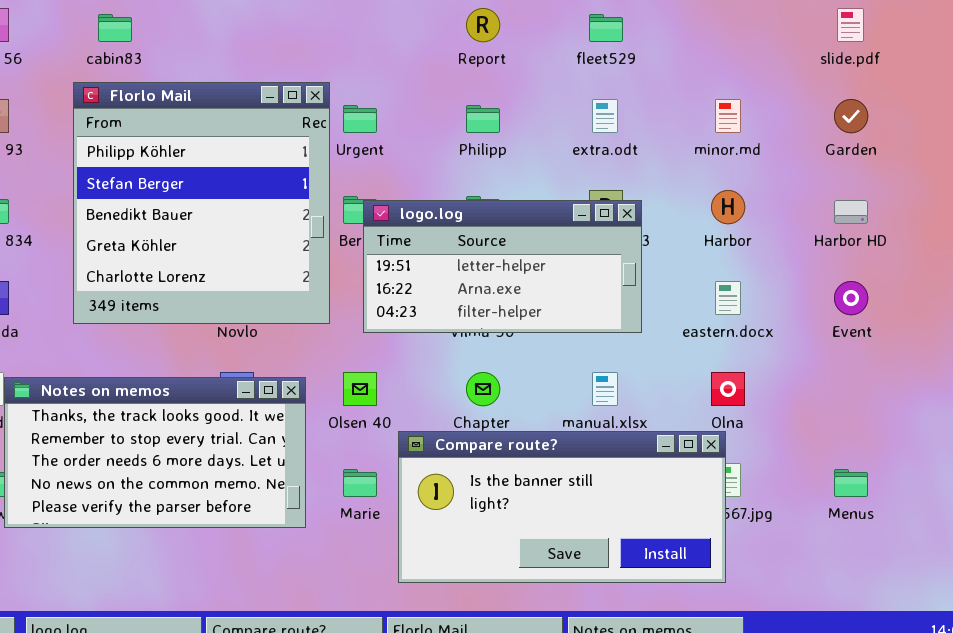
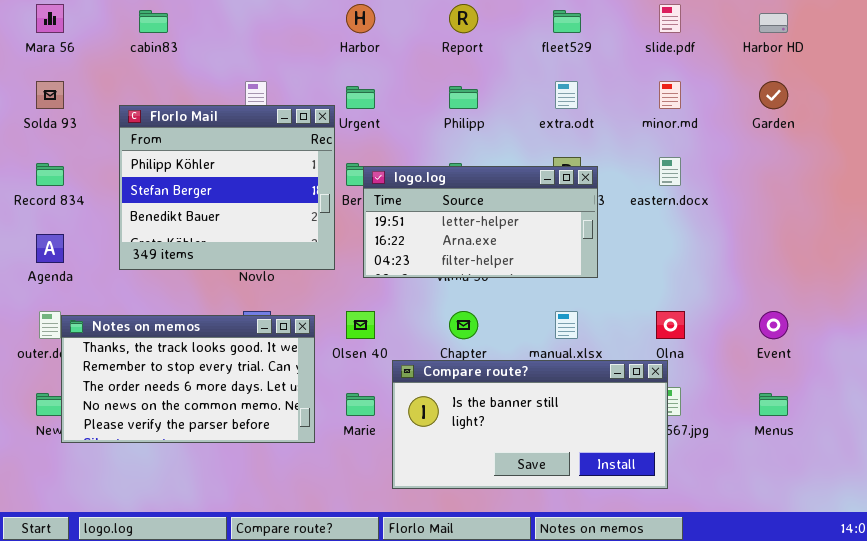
slide.pdf: [837,8,864,42] -> [659,4,681,33], moved
Florlo Mail: [73,82,330,324] -> [119,105,335,270], resized
Harbor: [711,190,745,224] -> [346,4,375,33], moved
Harbor HD: [834,200,868,224] -> [759,13,788,33], moved
eastern.docx: [715,281,741,315] -> [659,157,681,186], moved
Event: [834,281,868,315] -> [759,311,788,339], moved

